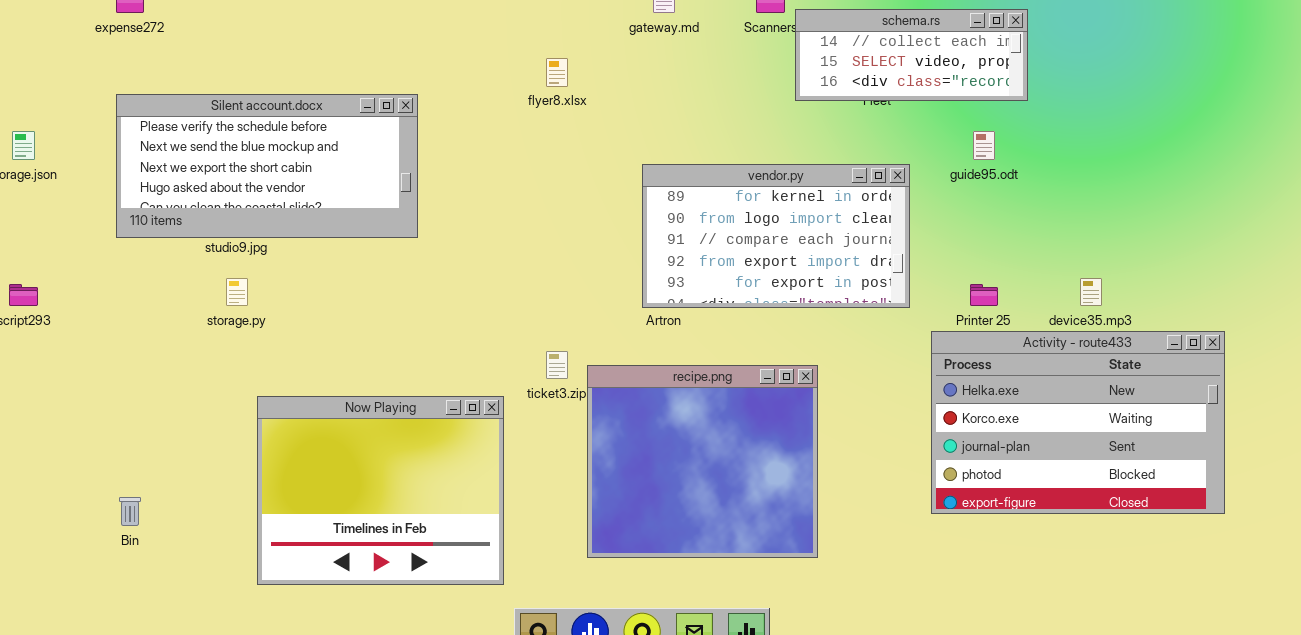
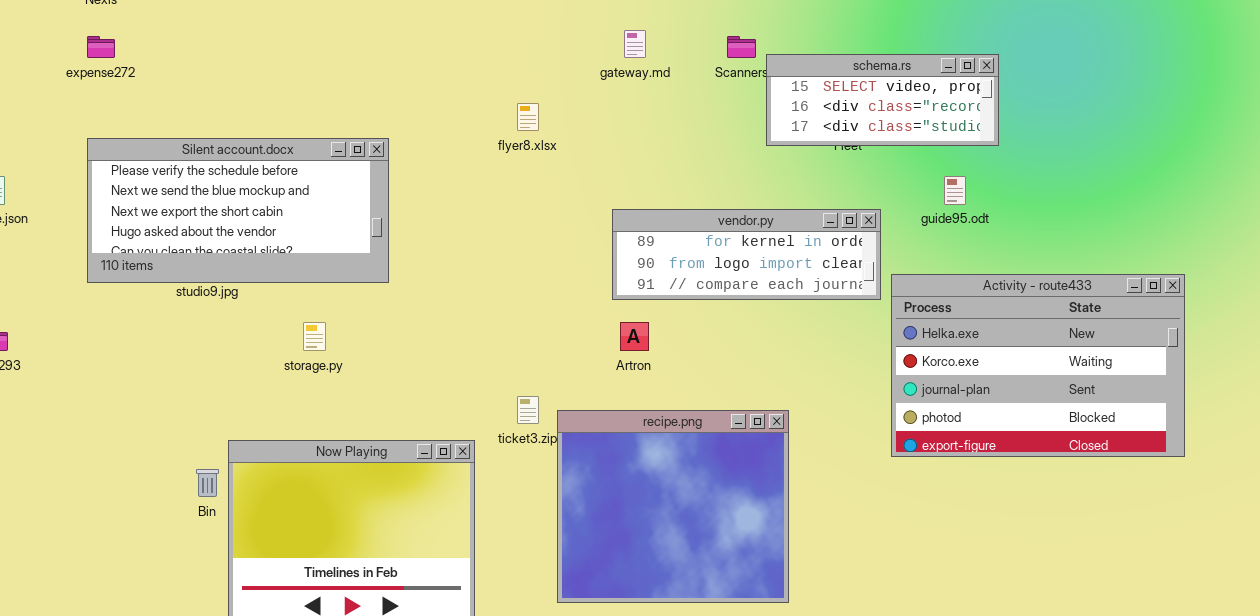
schema.rs: [795,9,1028,101] -> [766,54,999,146], scrolled down 1 row
vendor.py: [642,164,910,308] -> [612,209,881,300], resized
storage.py: [226,278,248,306] -> [303,322,326,351], moved
Activity - route433: [931,331,1225,514] -> [891,274,1185,457], moved
Bin: [119,497,141,526] -> [196,469,219,497], moved

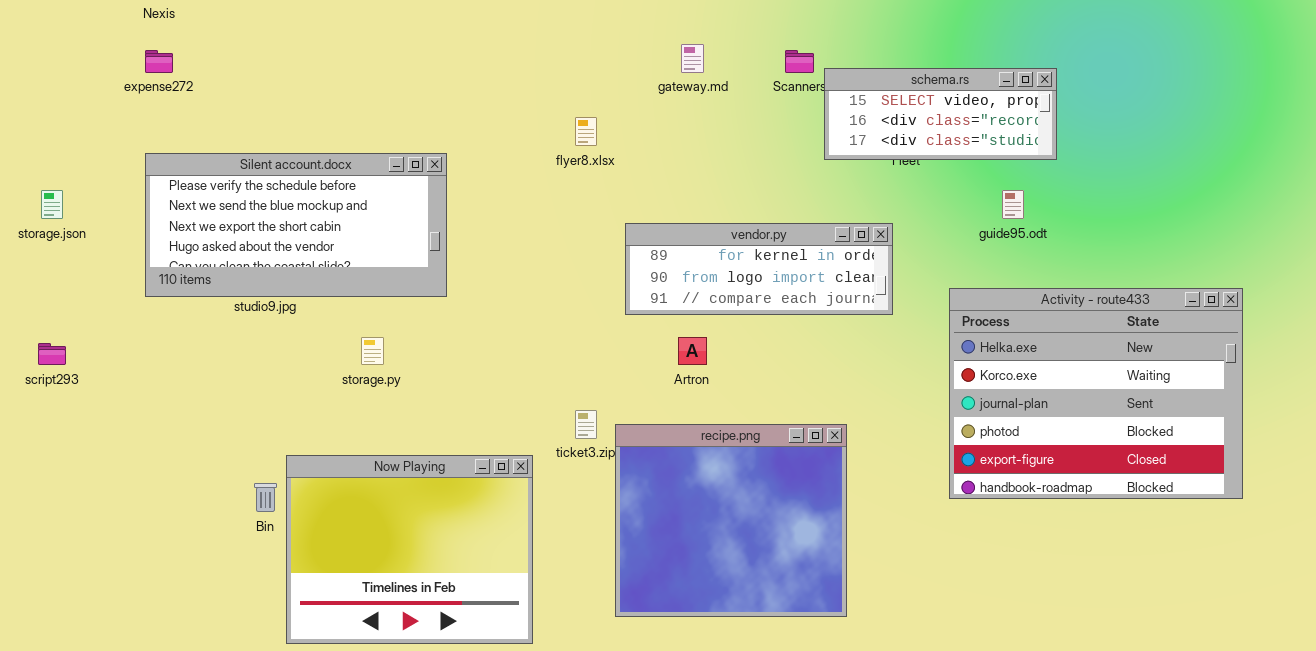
vendor.py: [612,209,881,300] -> [625,223,893,315], moved
Activity - route433: [891,274,1185,457] -> [949,288,1243,499], resized

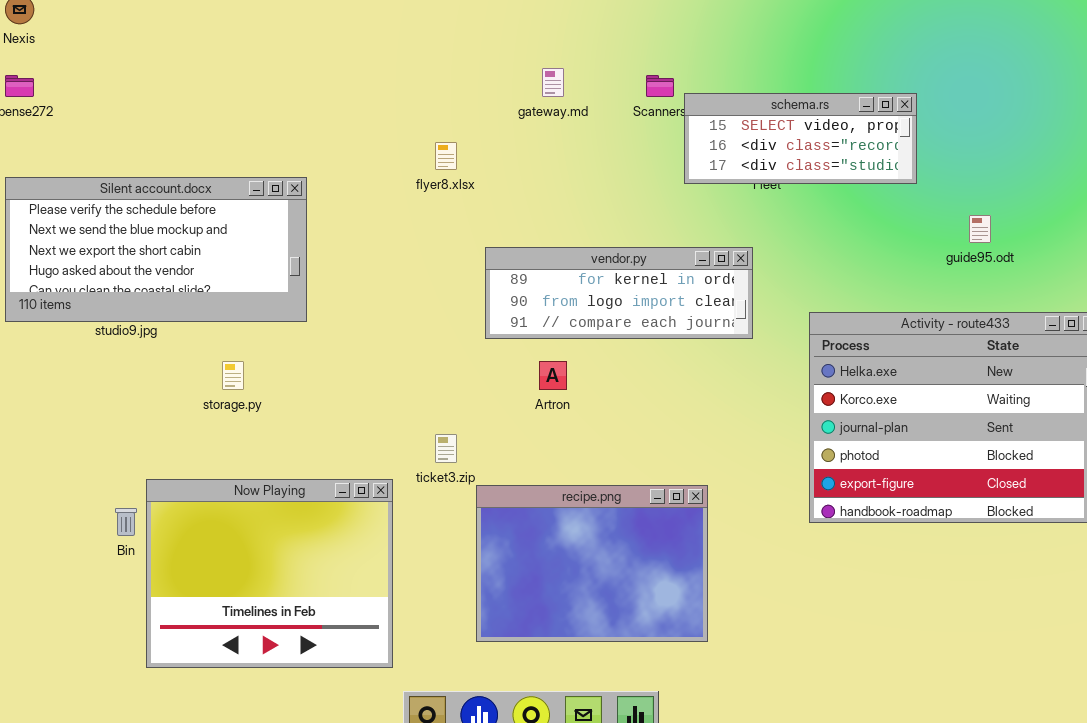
guide95.odt: [1002,190,1024,219] -> [969,215,991,243], moved
recipe.png: [615,424,847,617] -> [476,485,708,642], resized

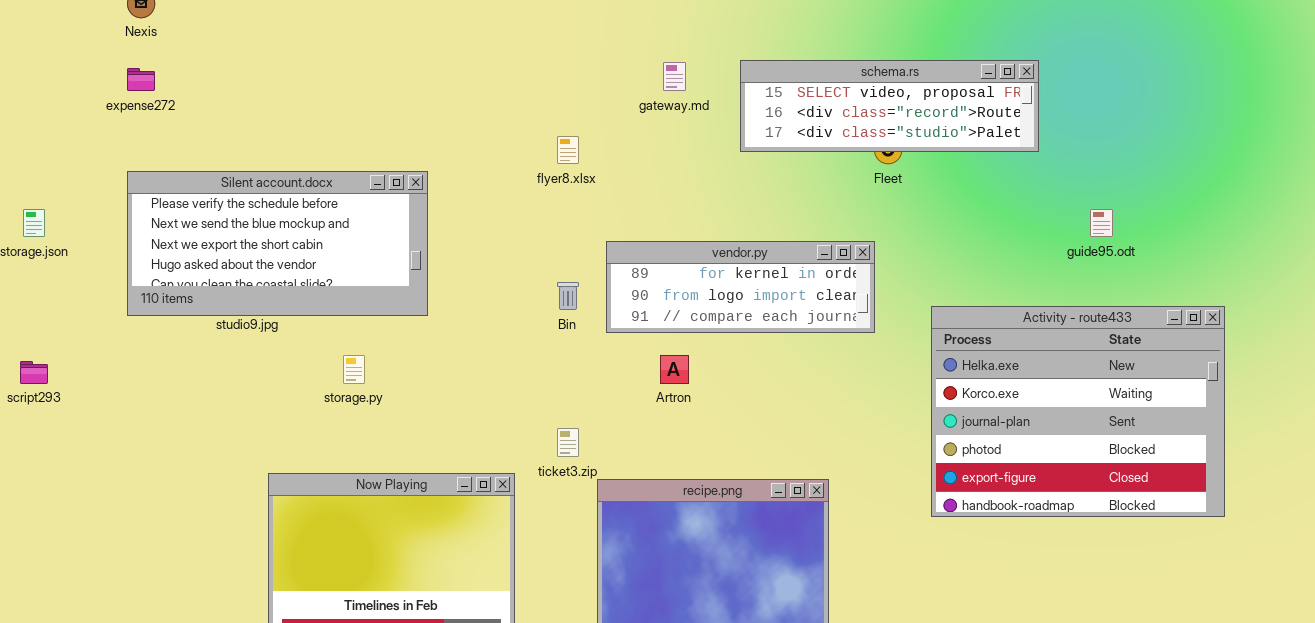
schema.rs: [684,93,917,184] -> [740,60,1039,152], moved, resized
Bin: [115,508,137,536] -> [557,282,579,310], moved

